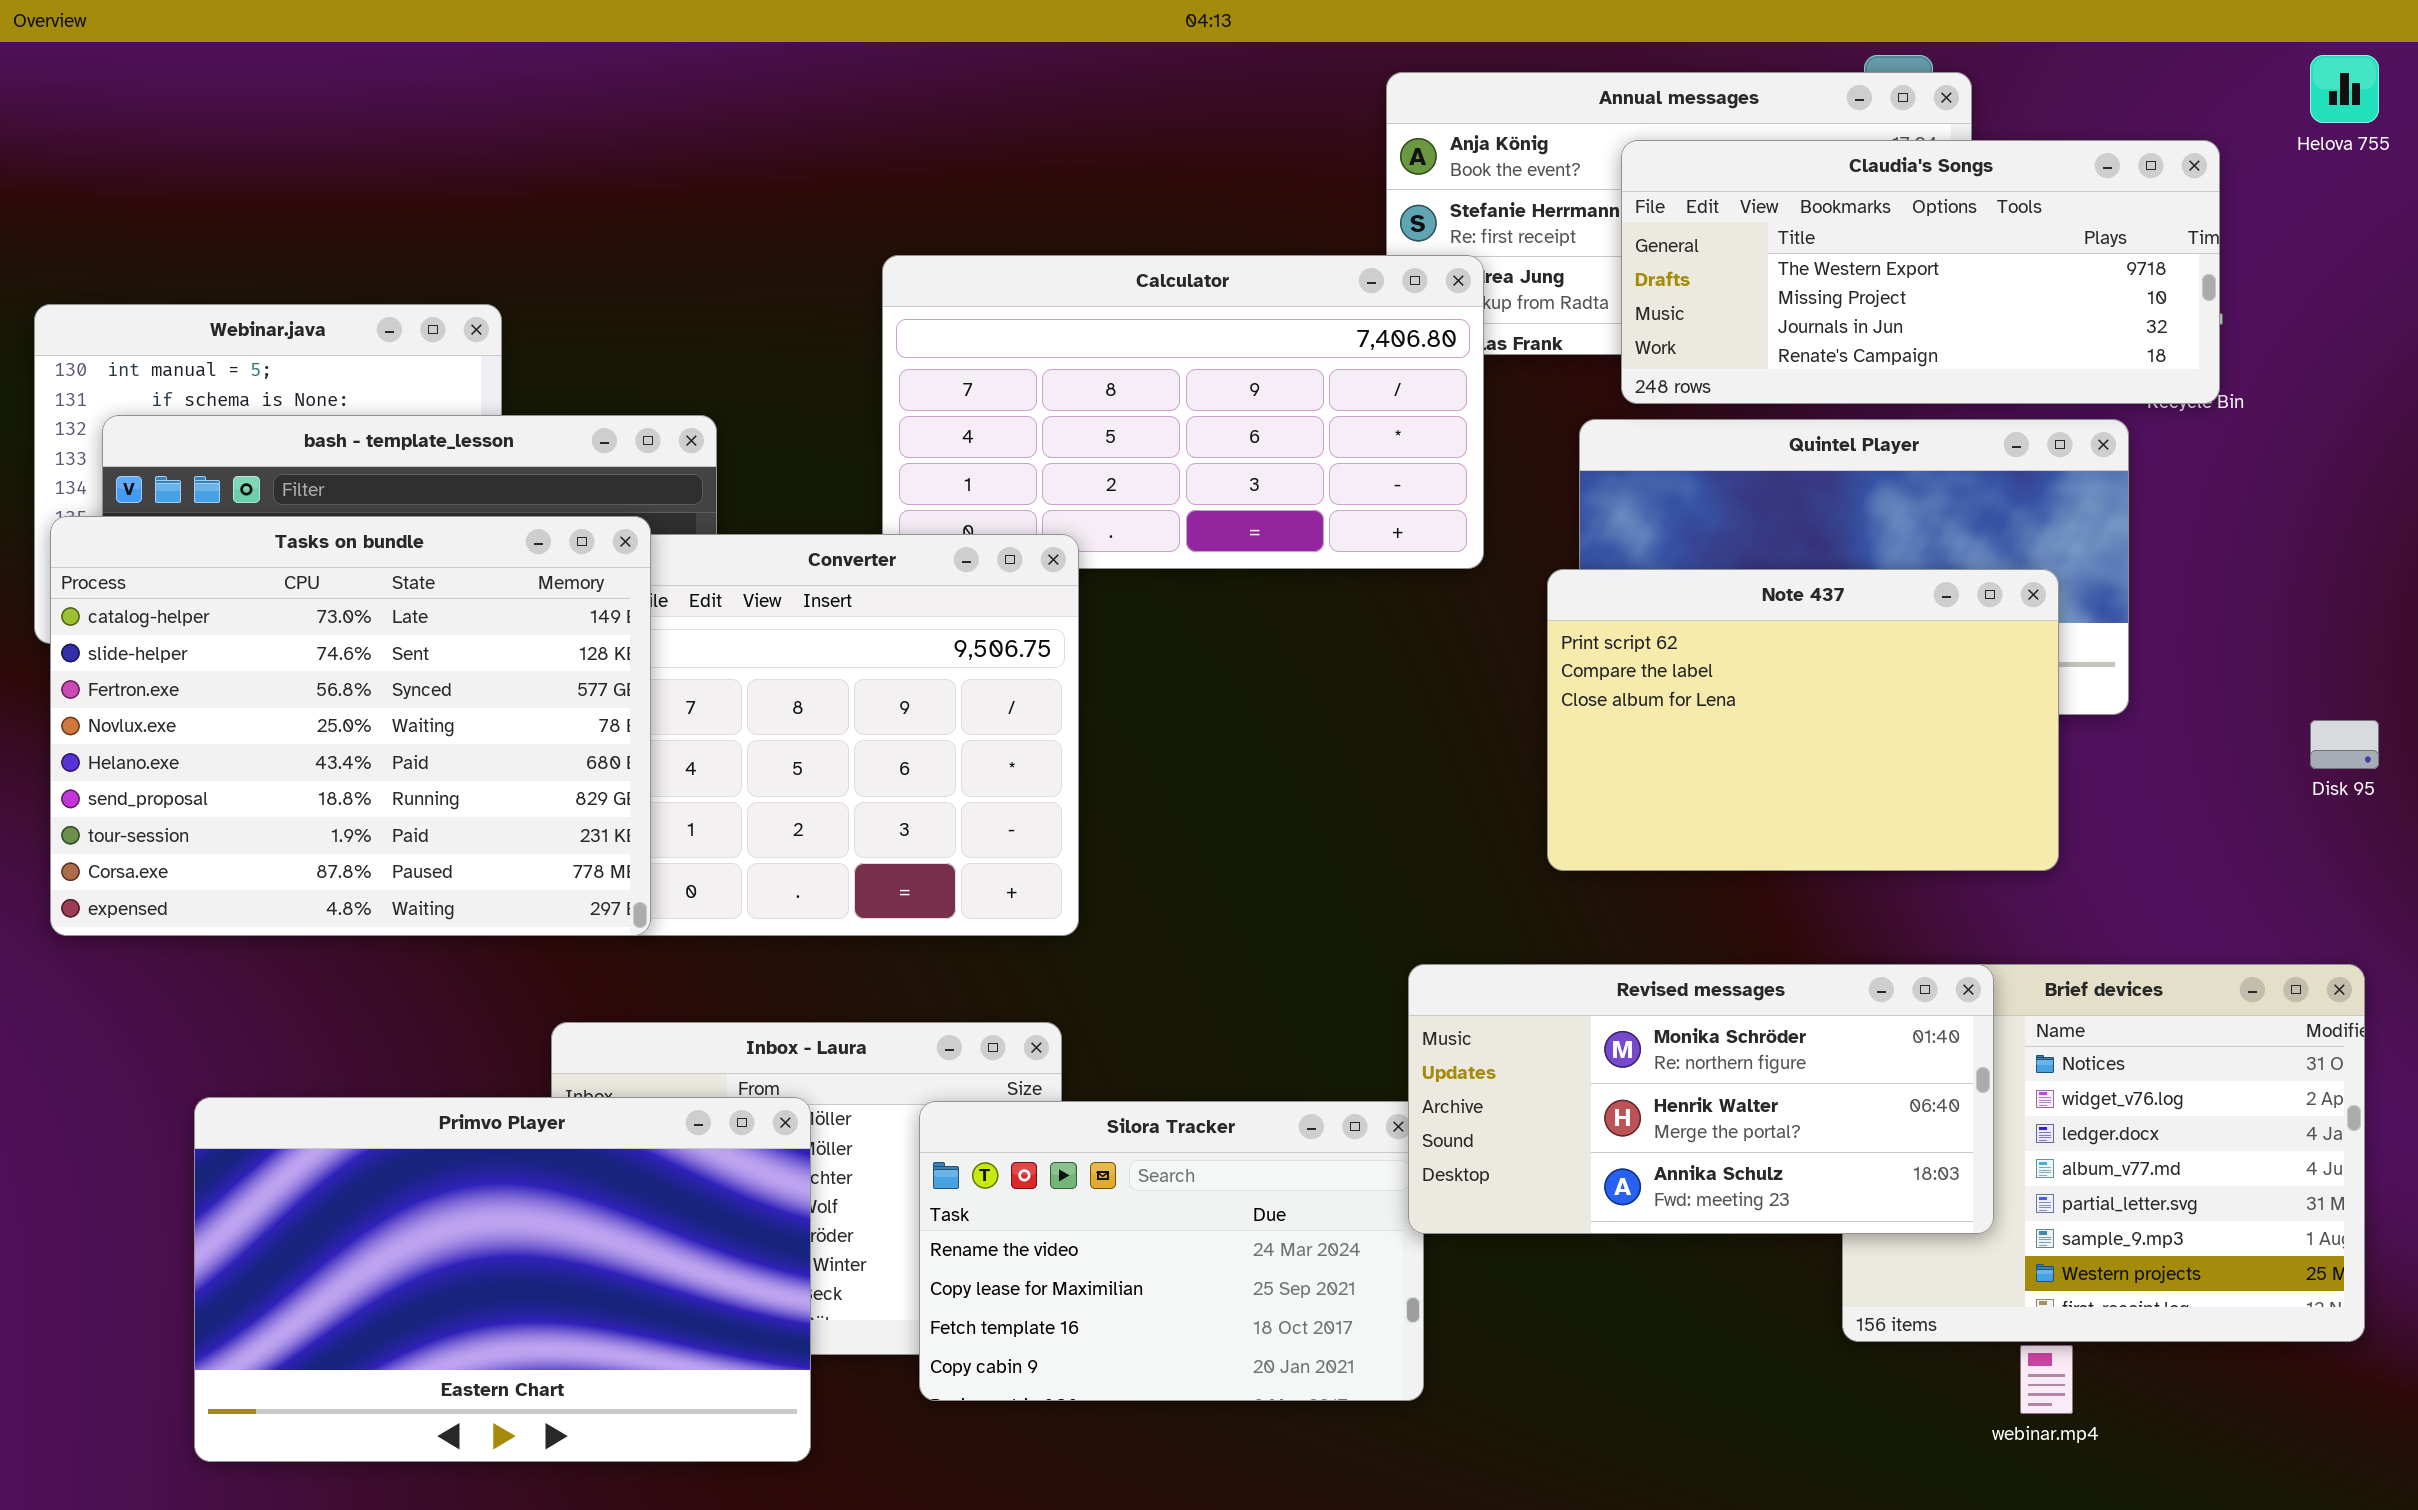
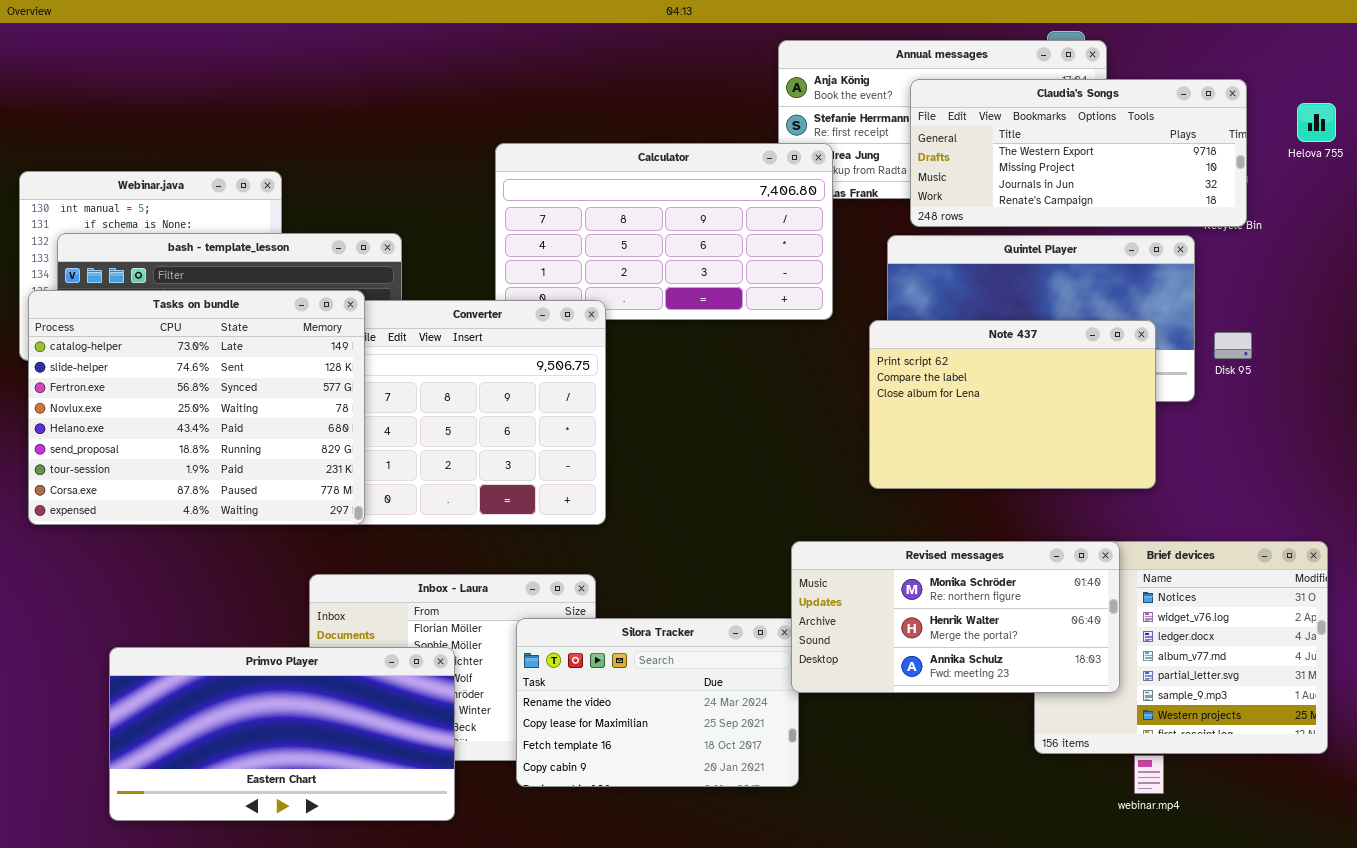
Helova 755: [2310,55,2379,123] -> [1297,103,1336,142], moved
Disk 95: [2310,720,2379,769] -> [1214,332,1252,359], moved
Primvo Player: [194,1097,811,1462] -> [109,647,455,821], resized

